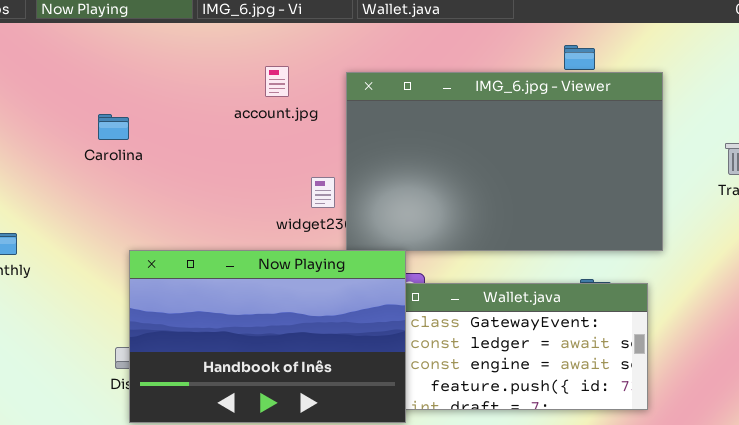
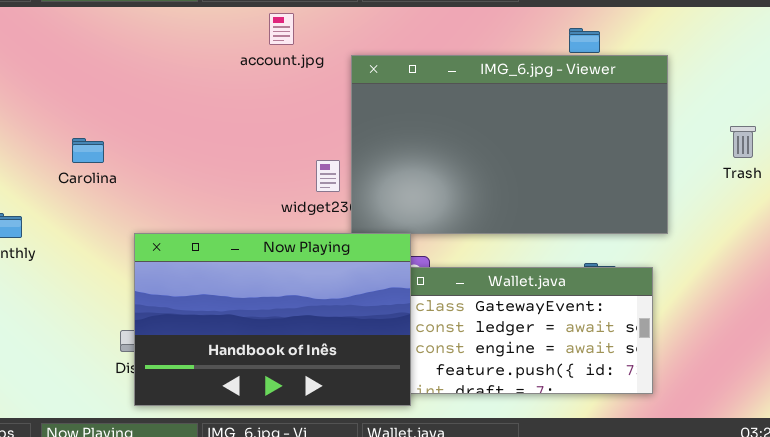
account.jpg: [265,66,289,97] -> [269,13,294,45], moved
Carolina: [98,114,129,140] -> [72,138,104,163], moved

